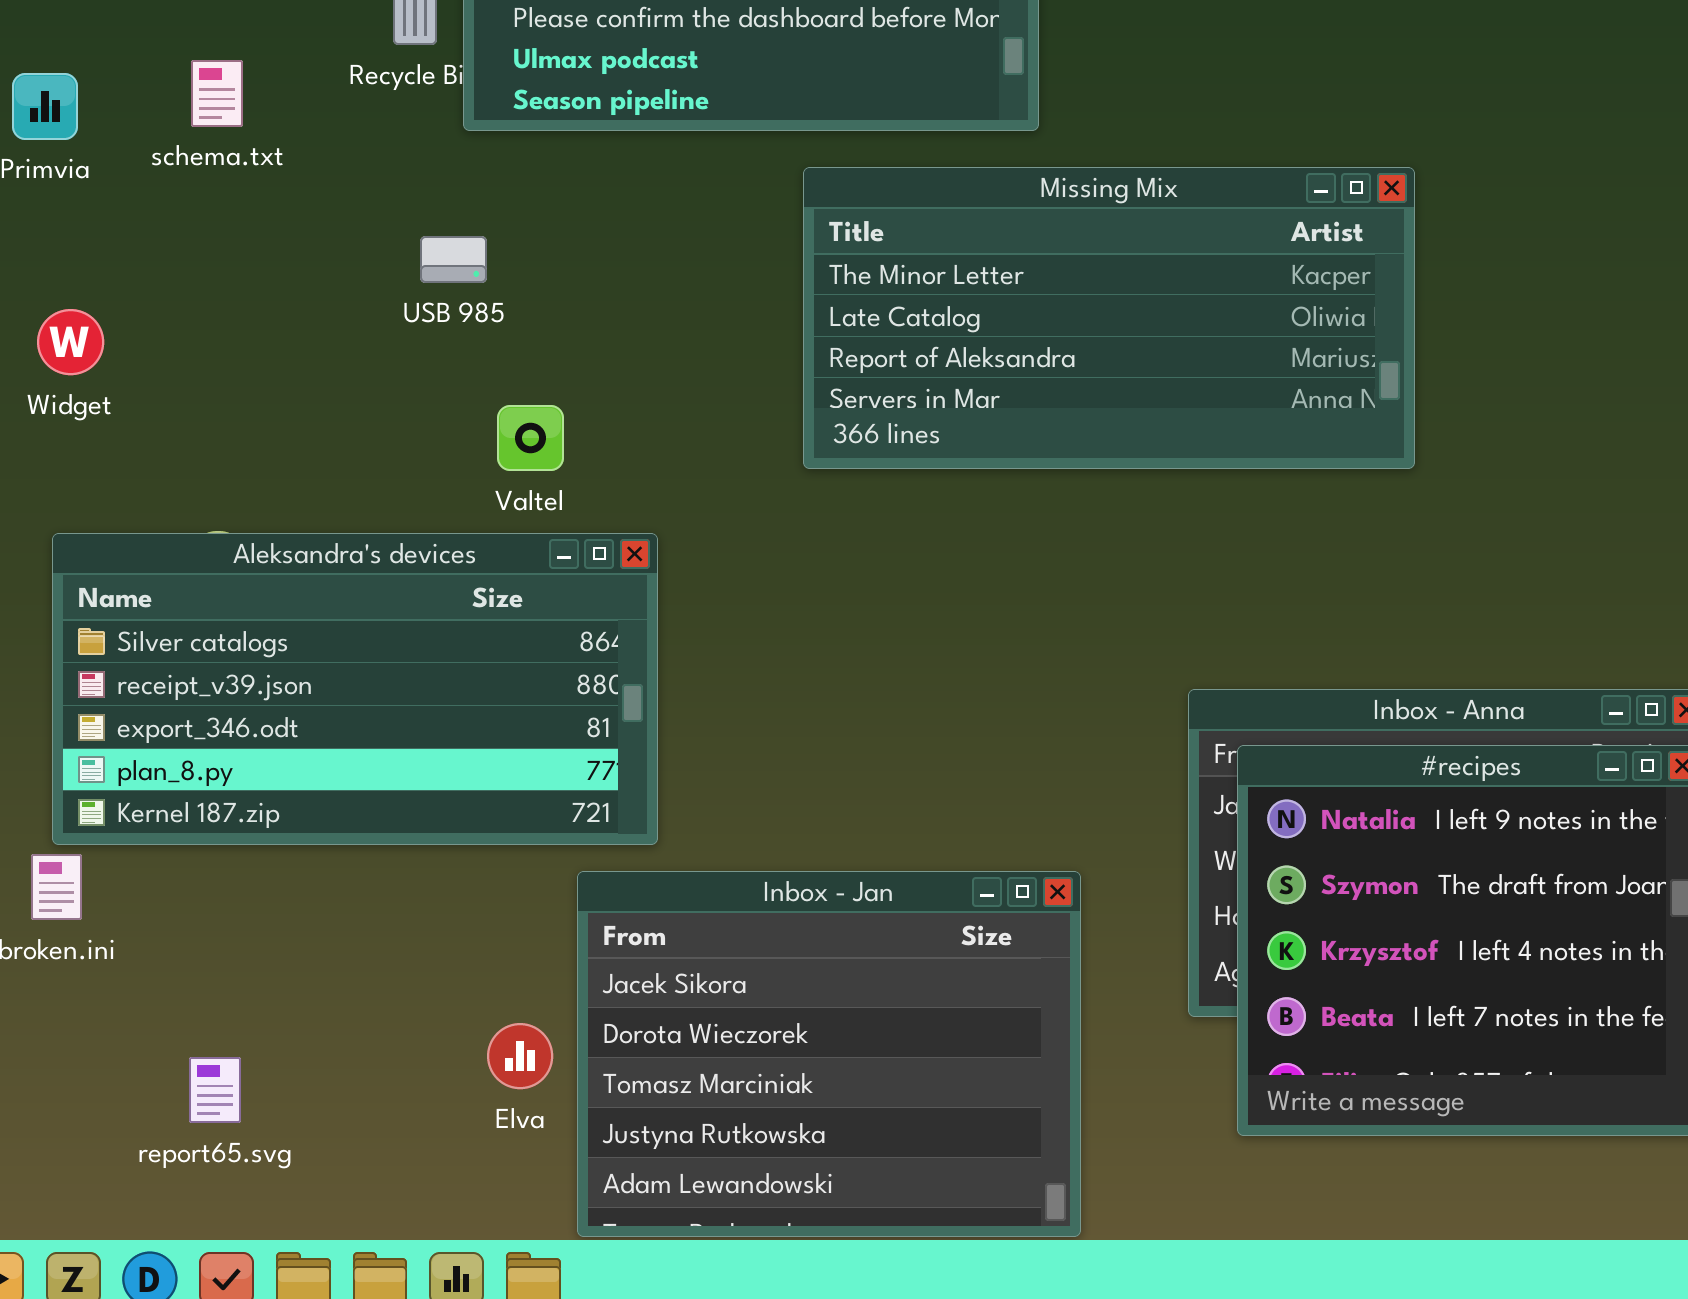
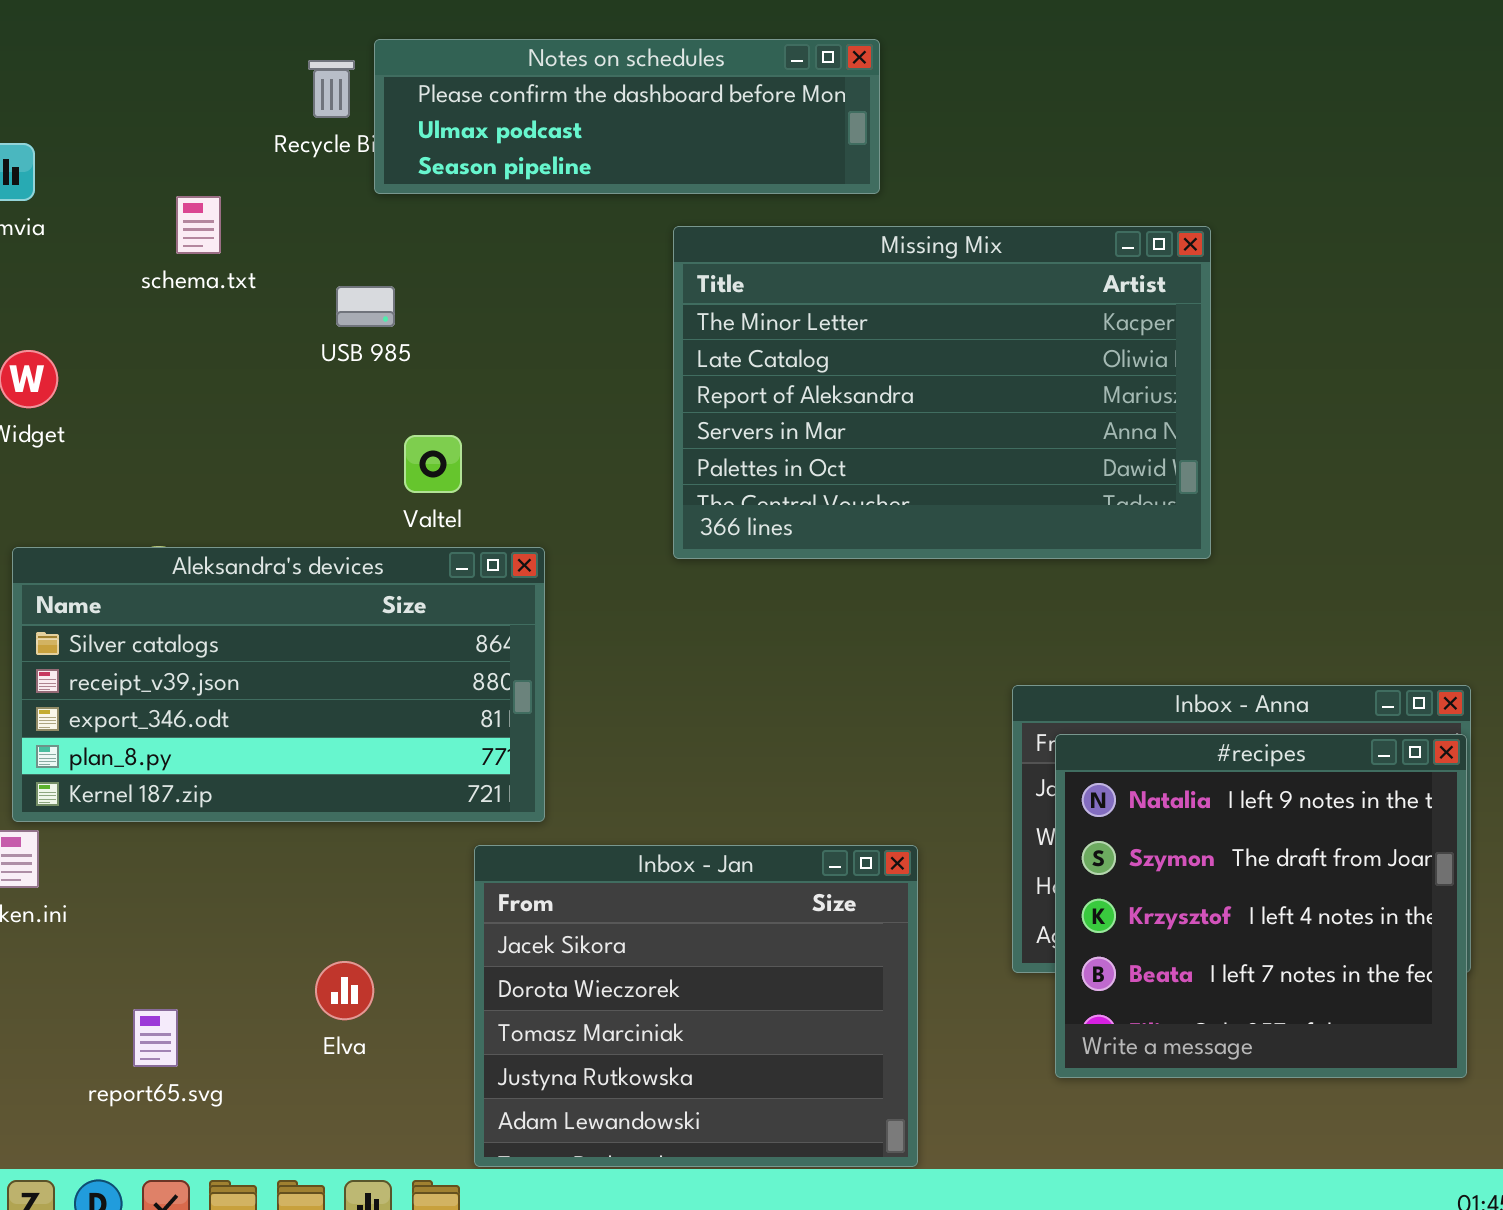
schema.txt: [191,60,243,127] -> [176,196,221,254], moved
Missing Mix: [803,167,1415,469] -> [673,226,1211,559], resized
Elva: [487,1023,553,1089] -> [315,961,374,1020], moved

